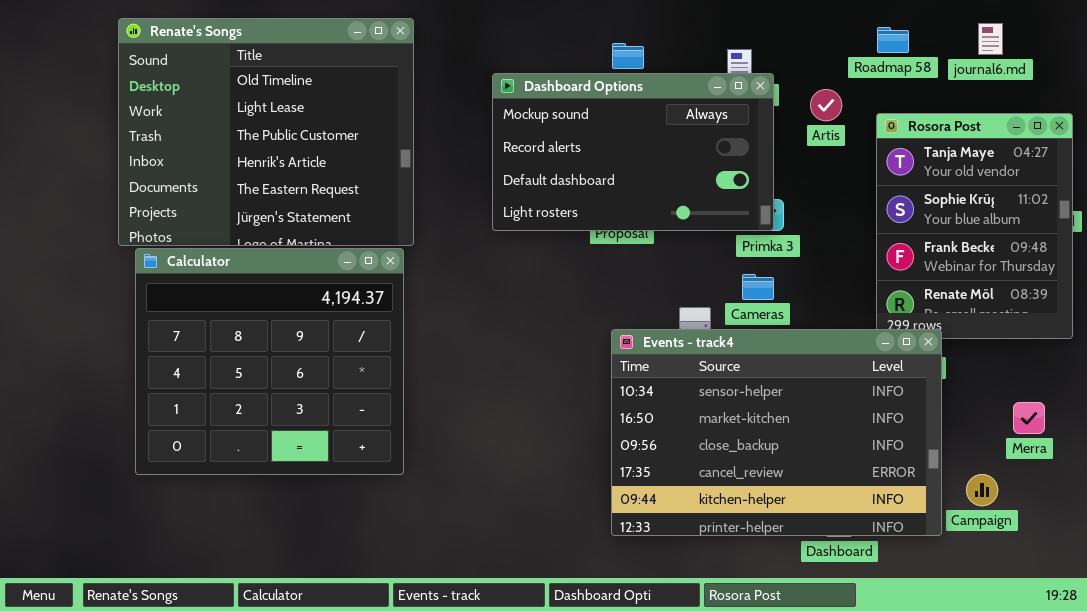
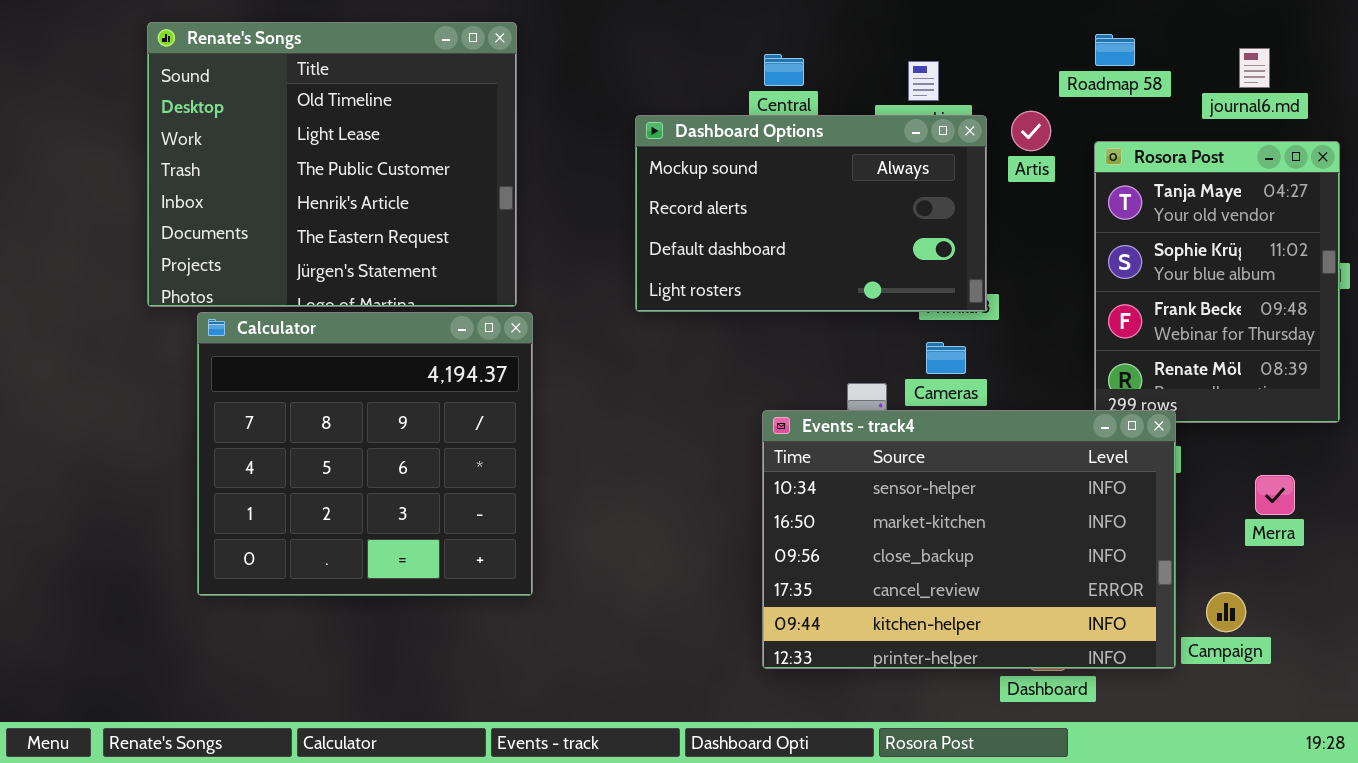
journal6.md: [978,23,1003,55] -> [1239,48,1270,88], moved
Dashboard Options: [492,73,774,231] -> [635,115,987,312], moved
Calculator: [135,248,404,475] -> [197,312,533,596], moved
Merra: [1013,402,1045,434] -> [1255,475,1295,515], moved

